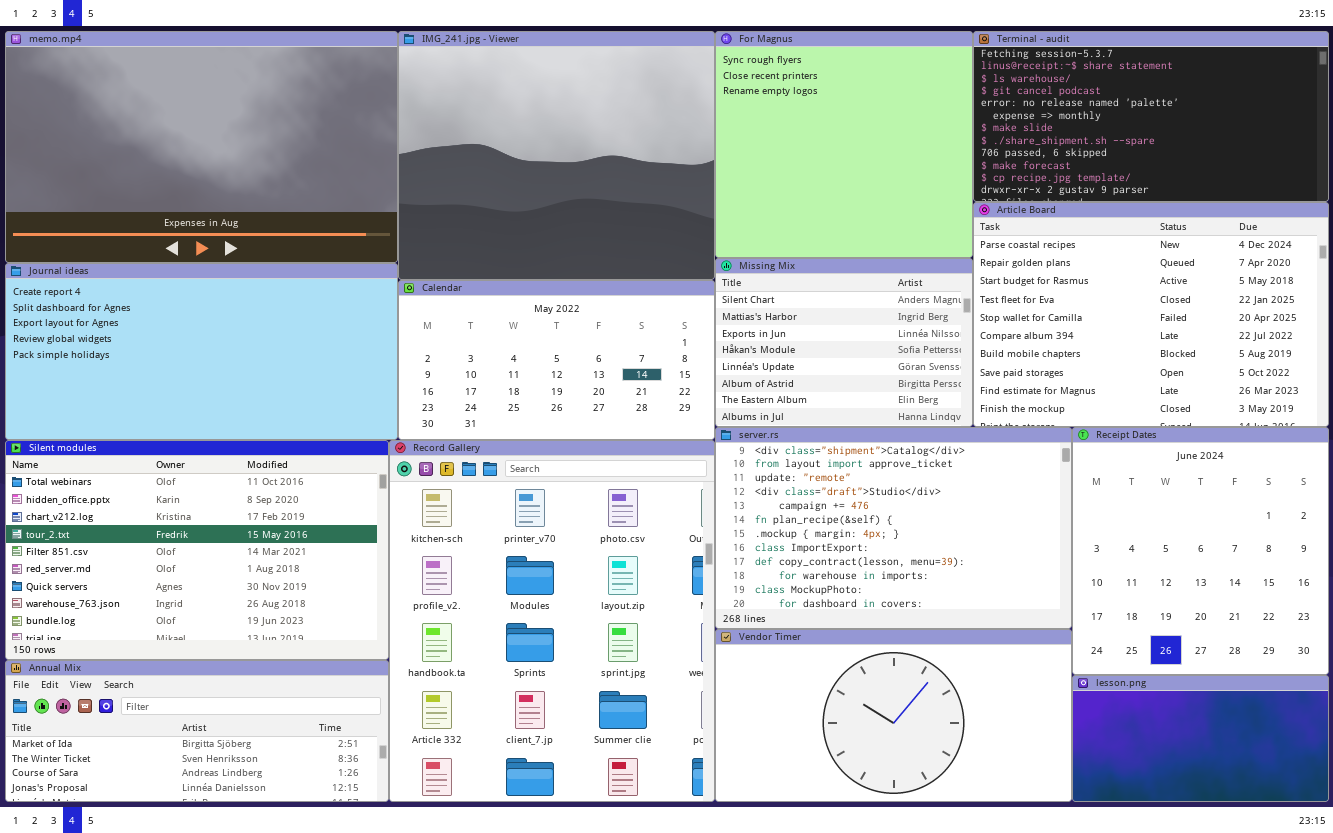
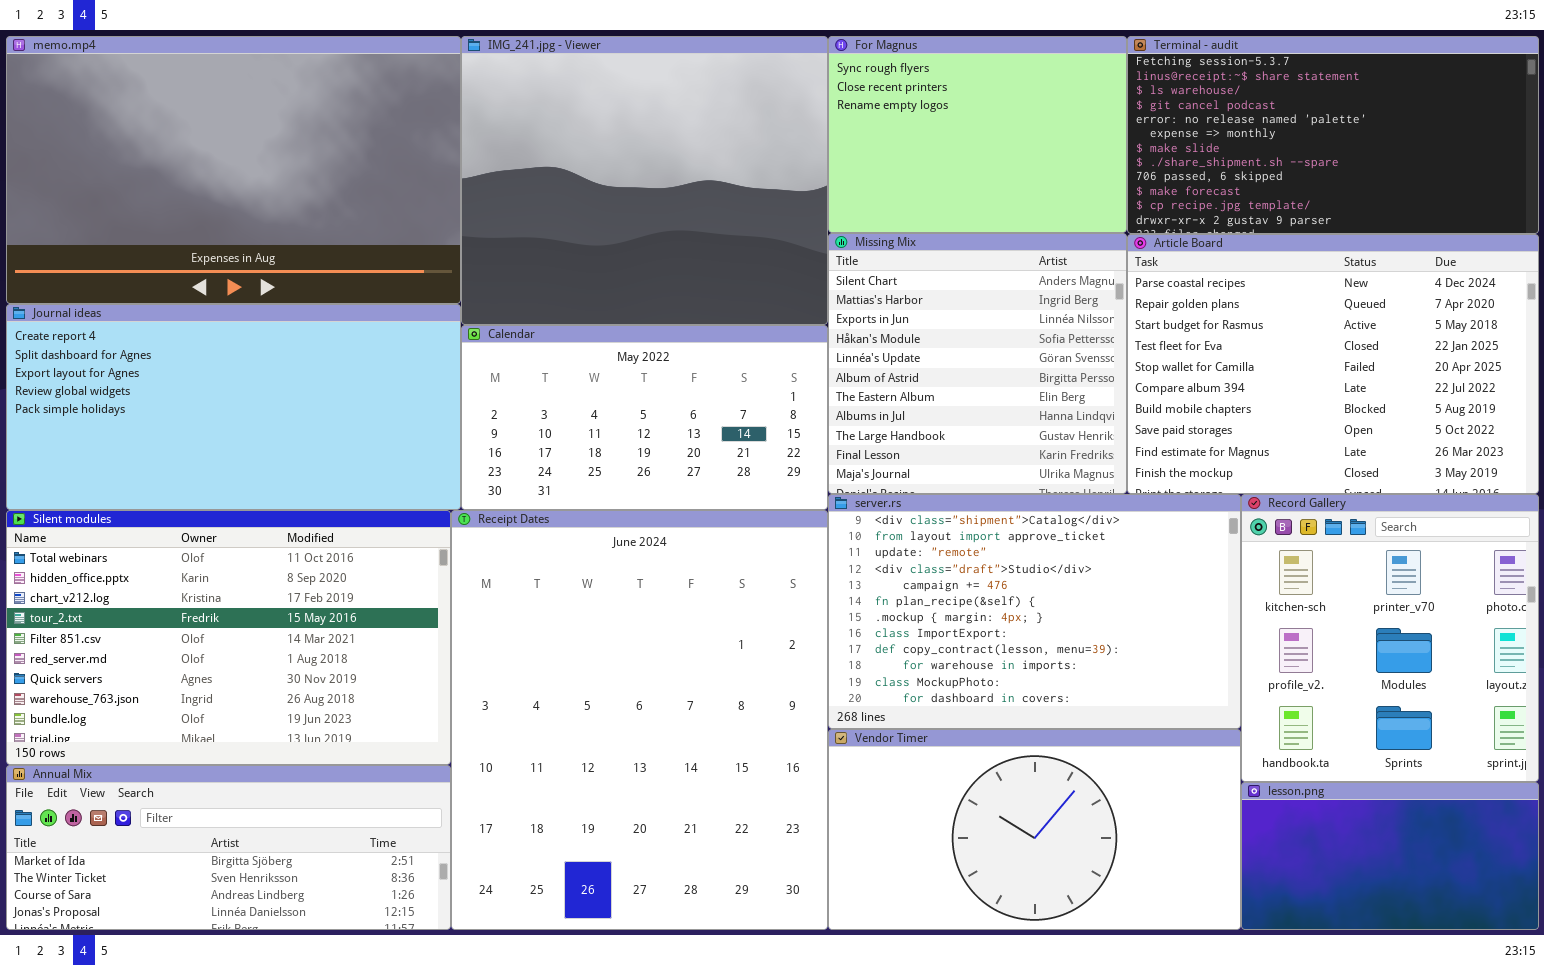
For Magnus: [715,31,973,258] -> [828,36,1127,233], resized
Missing Mix: [715,258,973,427] -> [828,233,1127,494], resized
Receipt Dates: [1072,427,1329,675] -> [451,510,828,930], moved, resized
Record Gallery: [389,440,715,802] -> [1241,494,1539,782], moved, resized

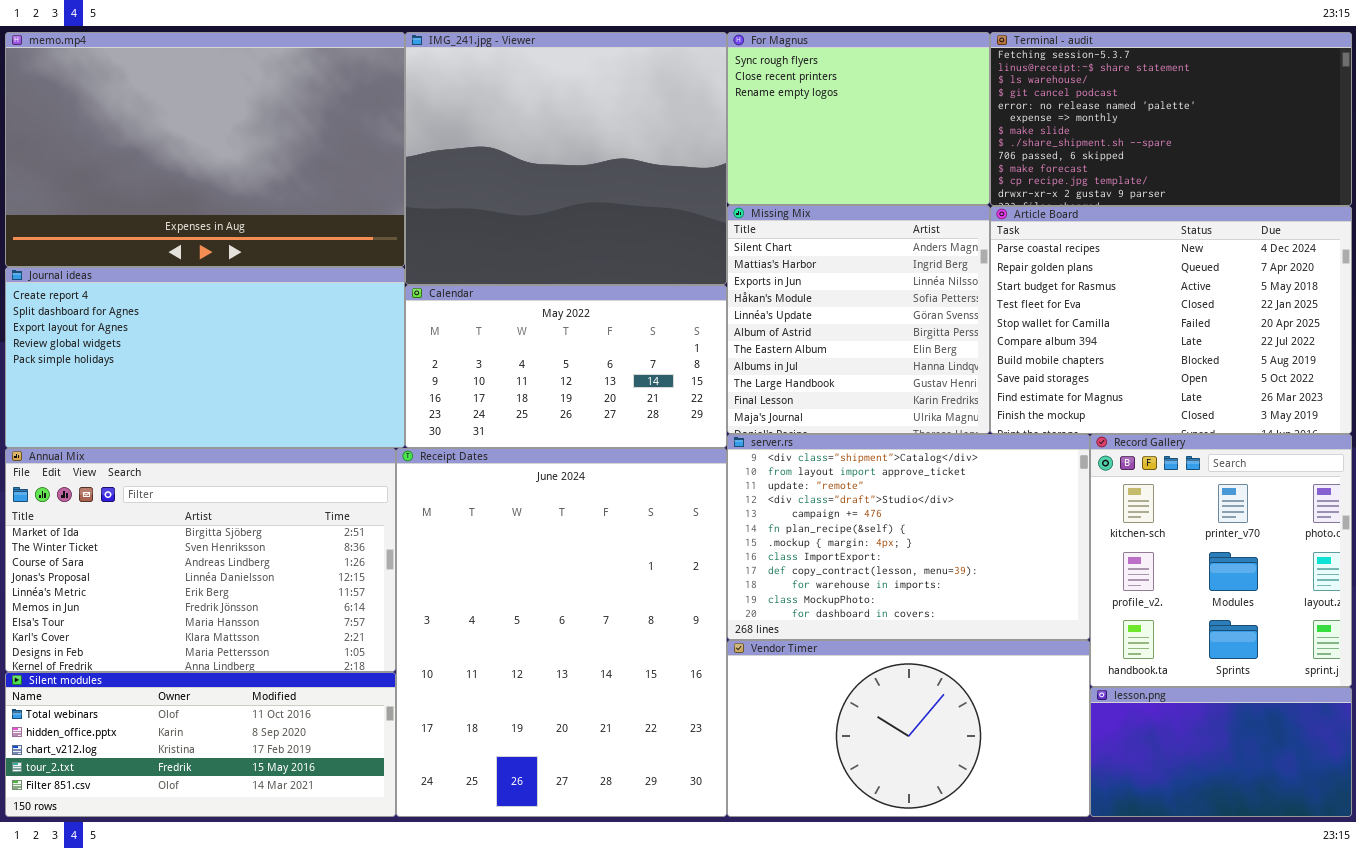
Silent modules: [6,510,451,765] -> [5,672,396,817], moved, resized
Annual Mix: [6,765,451,930] -> [5,448,396,672], moved, resized

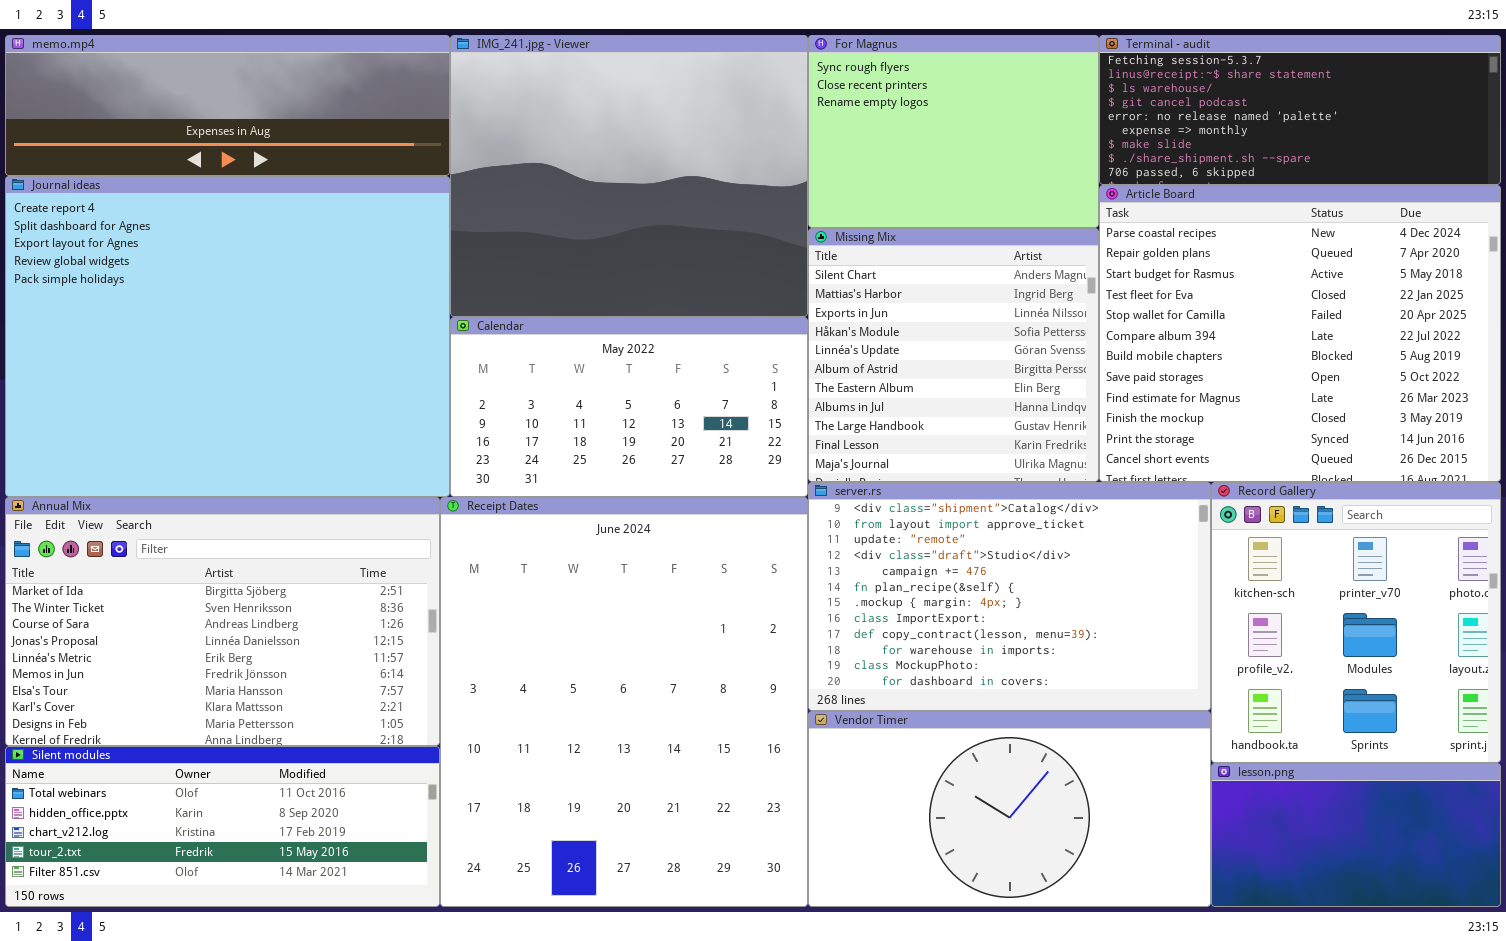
memo.mp4: [5,32,405,267] -> [5,35,450,176], resized
Terminal - audit: [990,32,1352,206] -> [1099,35,1501,185], resized
Article Board: [990,206,1352,434] -> [1099,185,1501,482], resized
Journal ideas: [5,267,405,448] -> [5,176,450,497], resized

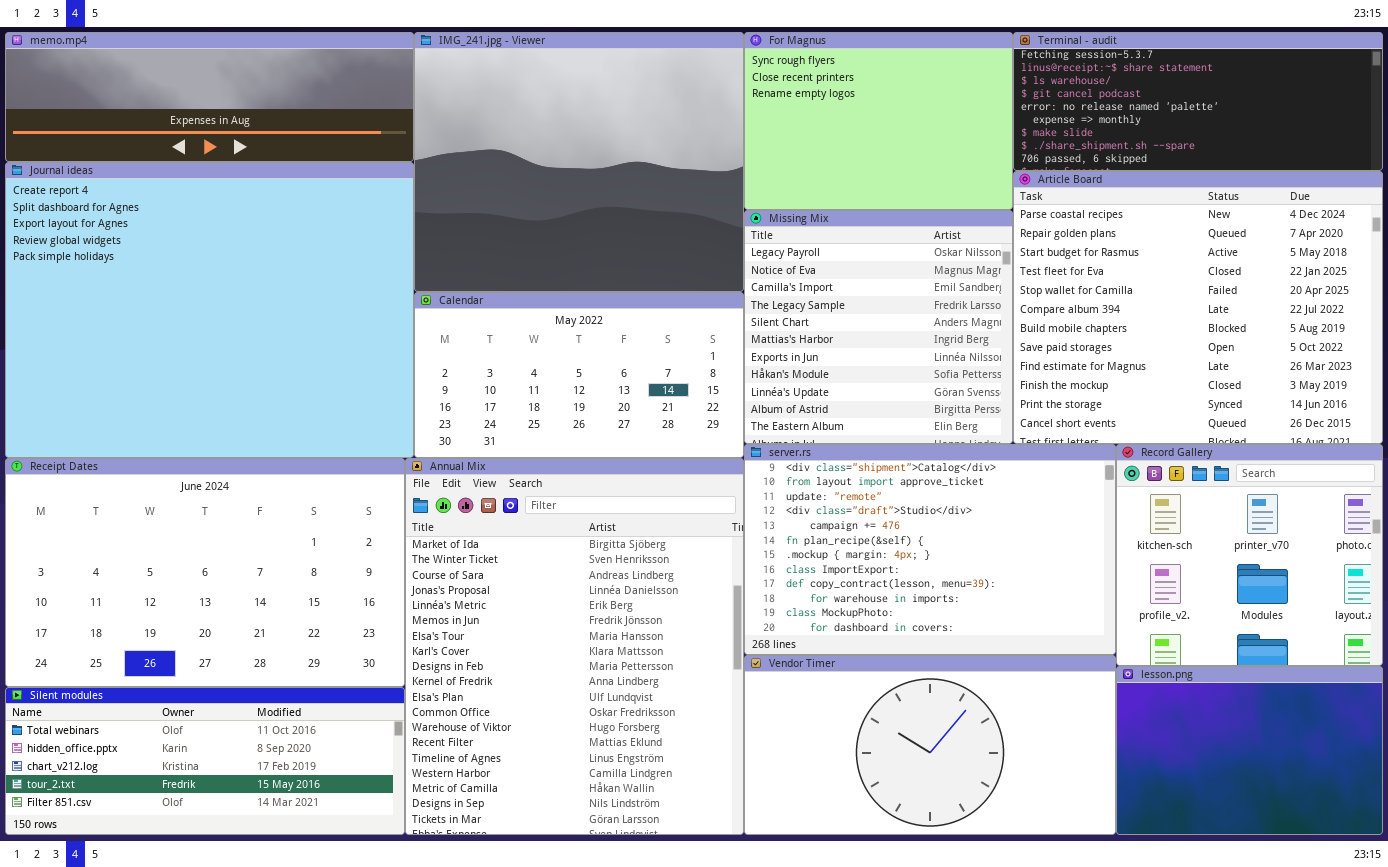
Missing Mix: [808,228,1099,482] -> [744,210,1013,444], scrolled up 4 rows
Record Gallery: [1211,482,1501,763] -> [1116,444,1383,666], resized
Annual Mix: [5,497,440,746] -> [405,458,744,835], moved, resized
Receipt Dates: [440,497,808,907] -> [5,458,405,687], moved, resized
lesson.png: [1211,763,1501,907] -> [1116,666,1383,835], resized

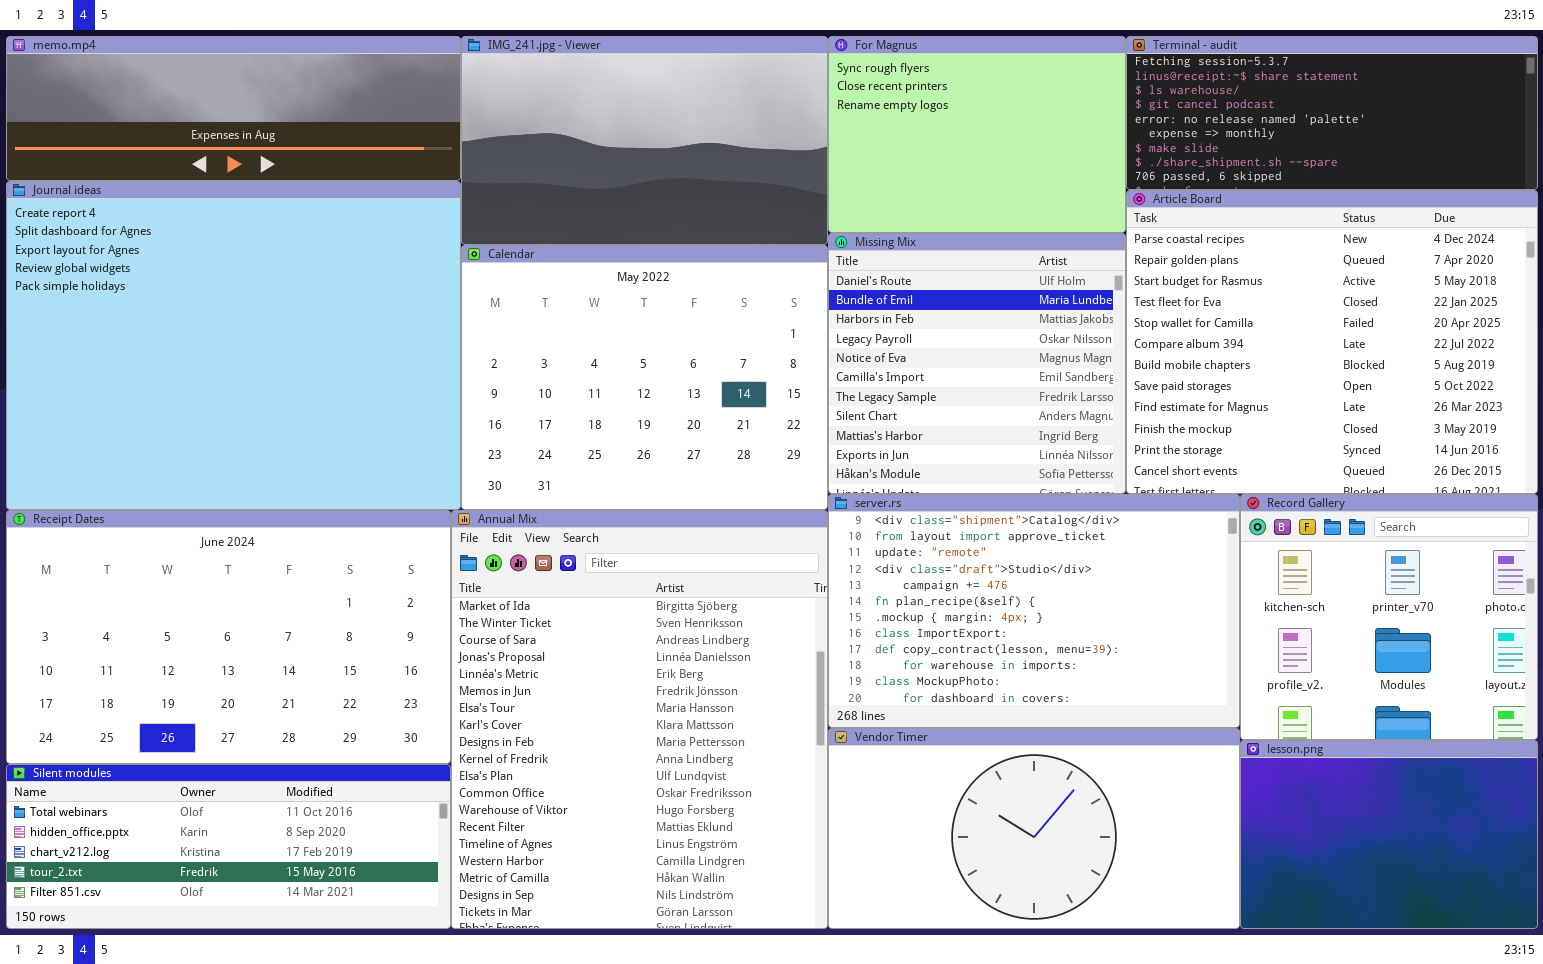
IMG_241.jpg - Viewer: [414,32,744,292] -> [461,36,828,245], resized
Missing Mix: [744,210,1013,444] -> [828,233,1126,494], scrolled up 3 rows
Calendar: [414,292,744,458] -> [461,245,828,510], resized

